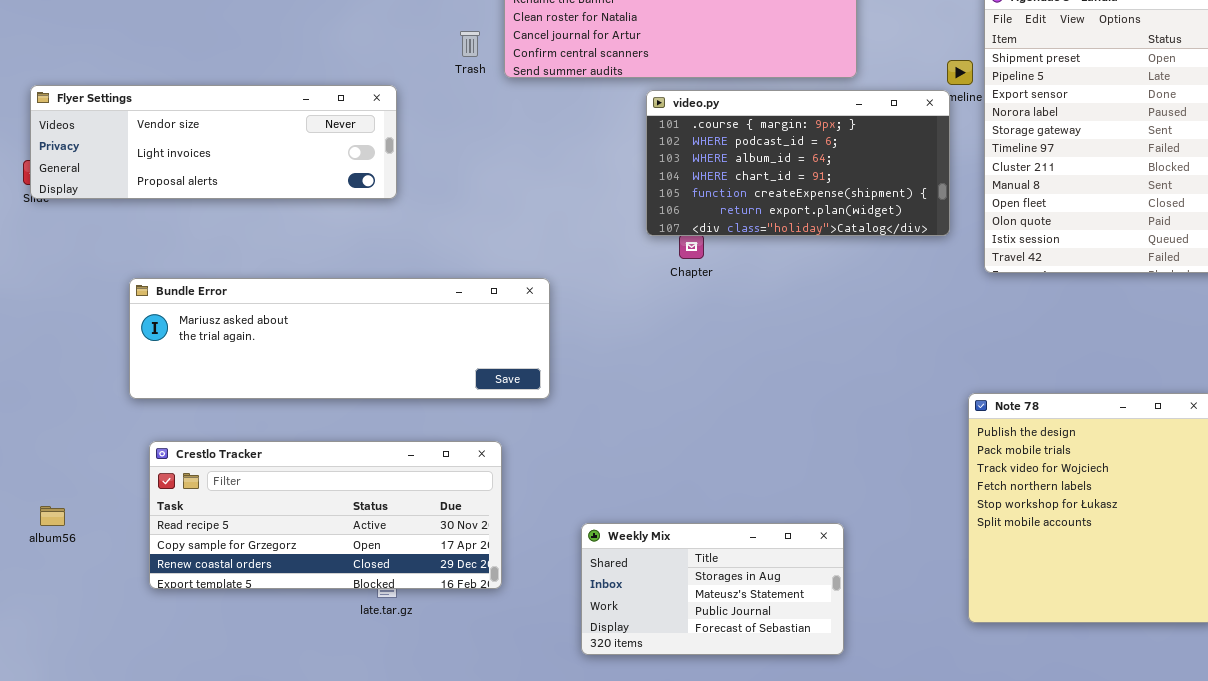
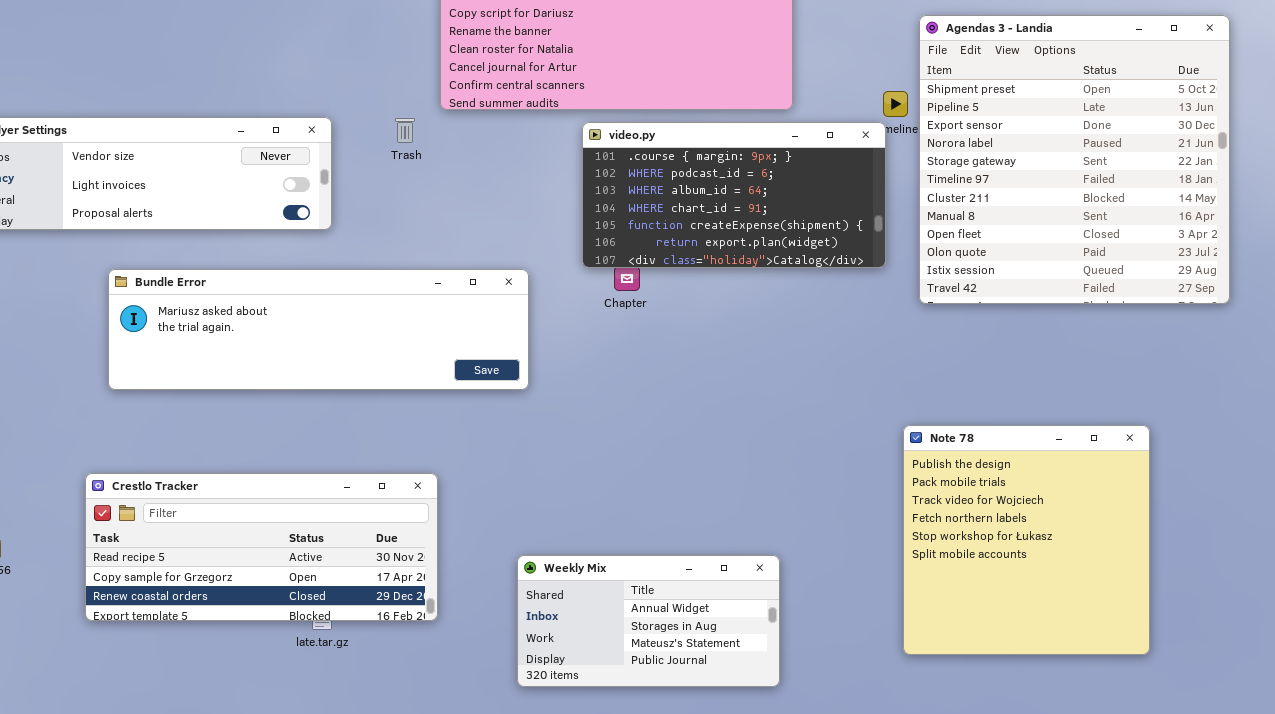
Trash: [460,31,480,57] -> [395,118,415,143], moved
Bundle Error: [129,278,550,399] -> [108,269,529,390], moved
Weekly Mix: [581,523,844,655] -> [517,555,780,687], scrolled up 1 row

